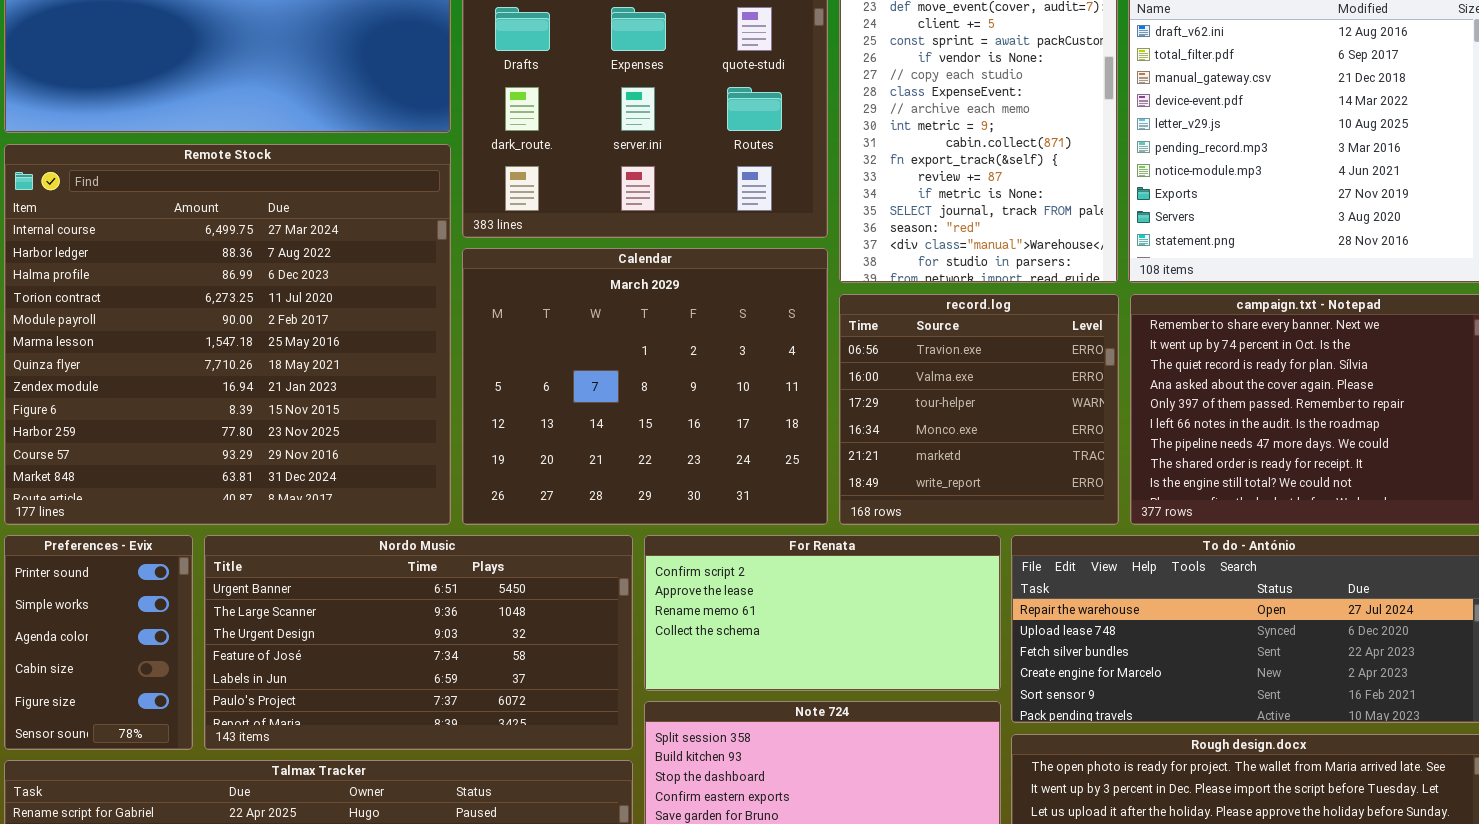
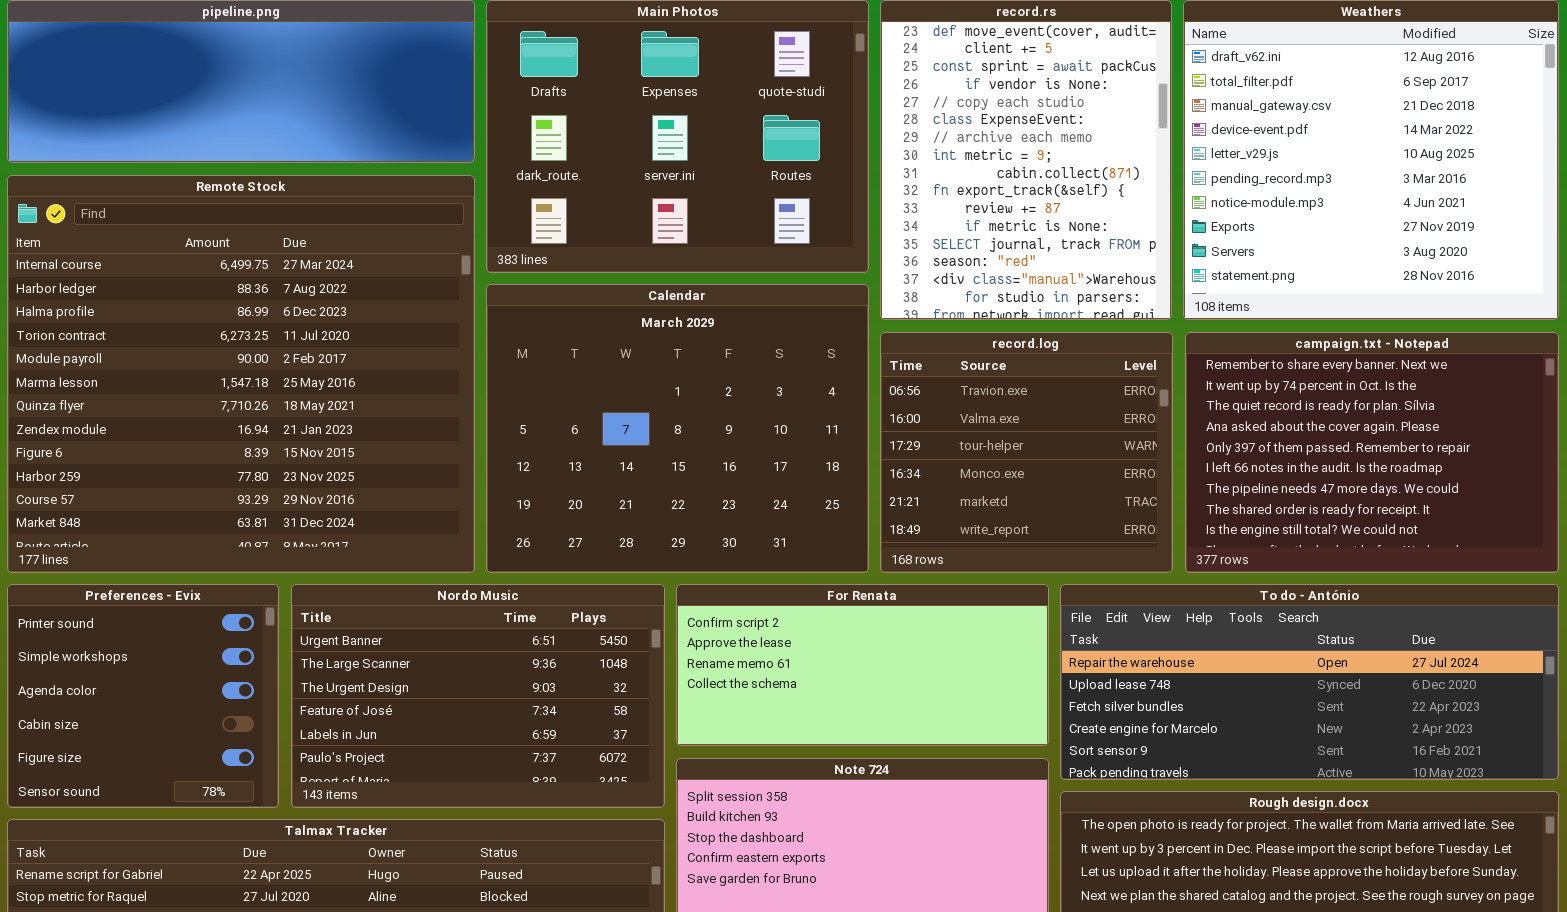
Preferences - Evix: [4,535,193,750] -> [7,584,279,808], resized
Nordo Music: [204,535,633,750] -> [291,584,665,808], resized

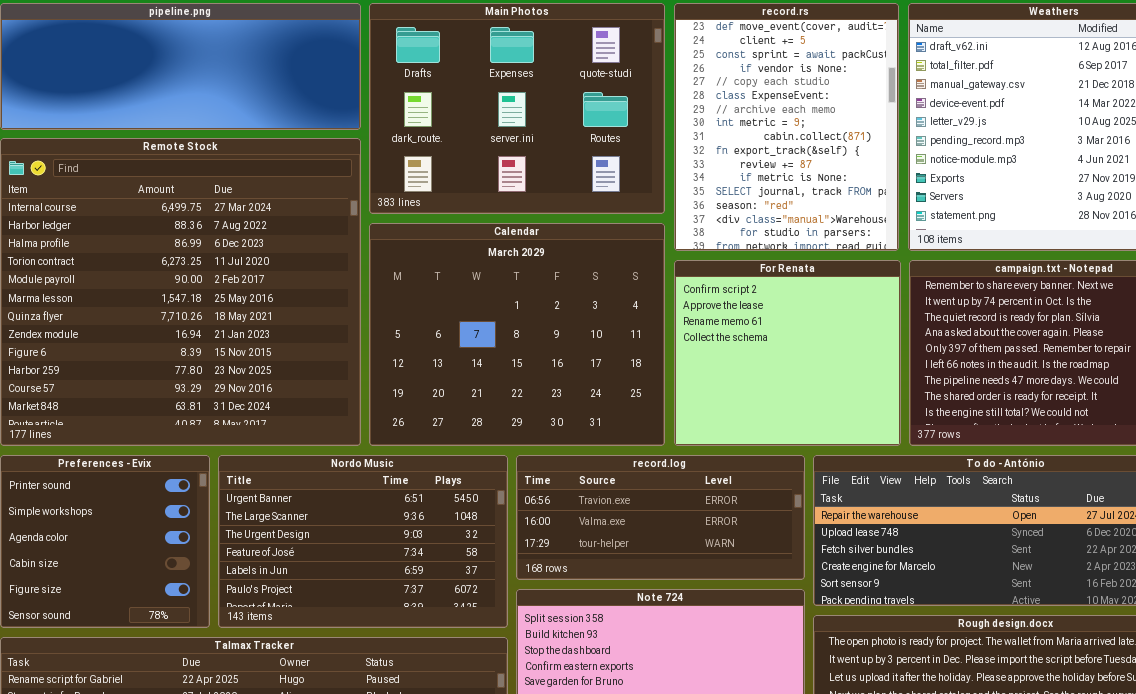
record.log: [880,332,1173,573] -> [516,455,805,580], moved, resized
For Renata: [676,584,1049,746] -> [674,260,901,446], moved, resized

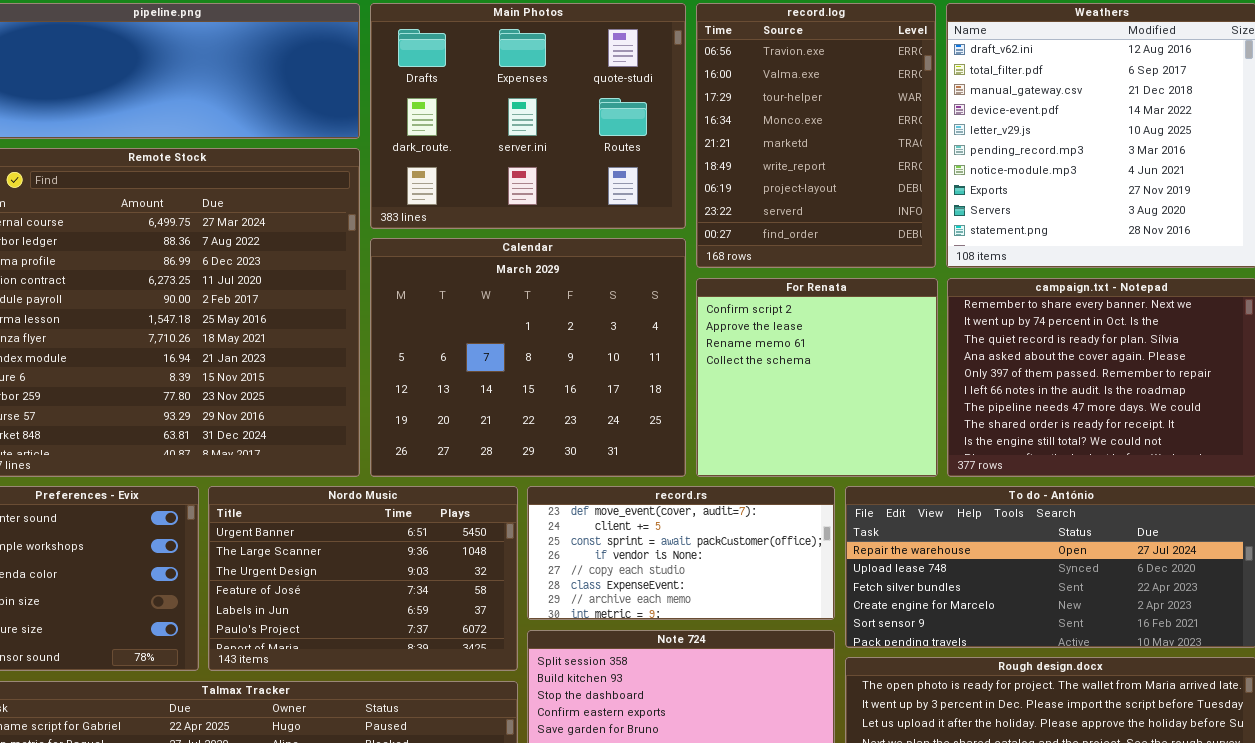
record.rs: [674,3,899,251] -> [527,486,835,620], moved, resized
record.log: [516,455,805,580] -> [696,3,936,268], moved, resized

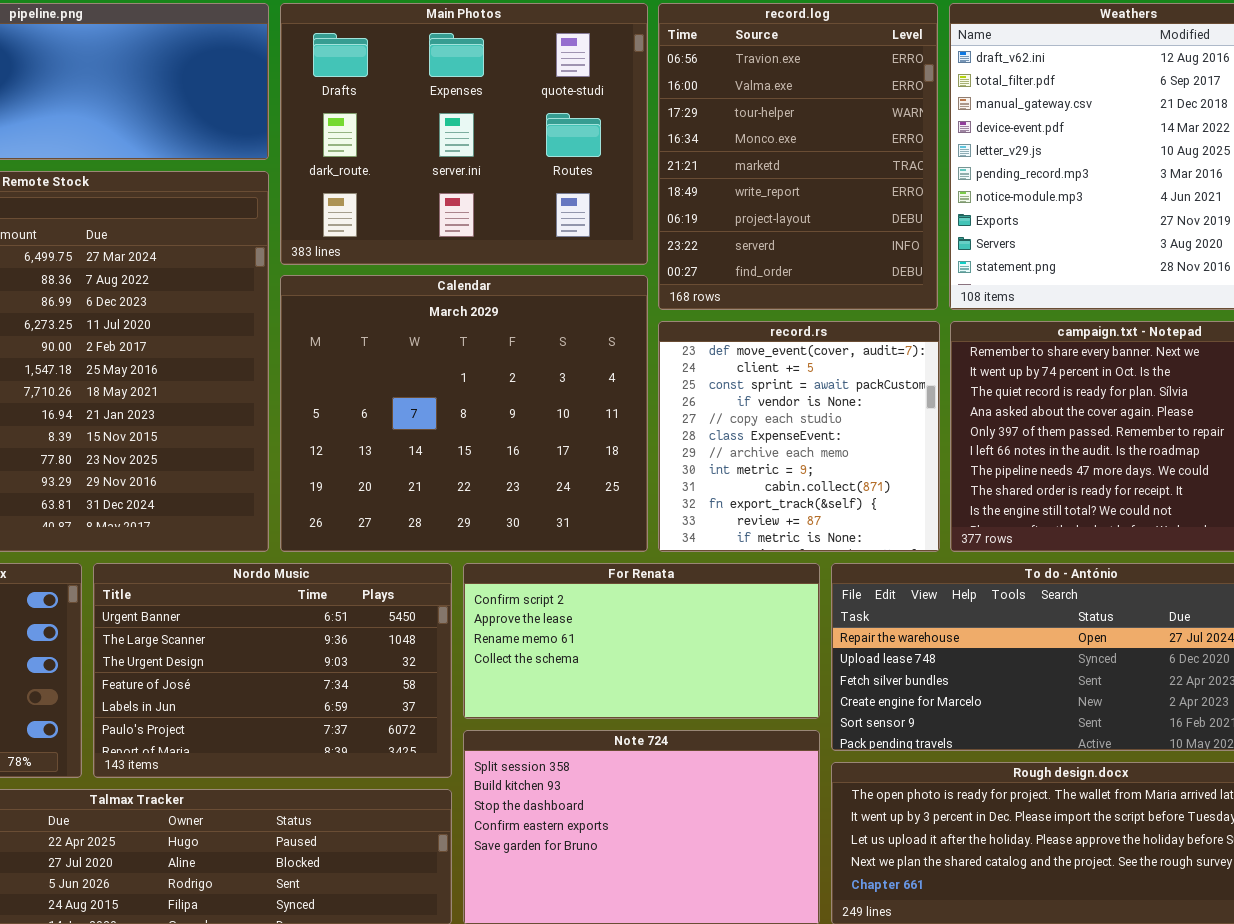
For Renata: [696,278,938,477] -> [463,563,820,719], moved, resized
record.rs: [527,486,835,620] -> [658,321,940,552], moved, resized

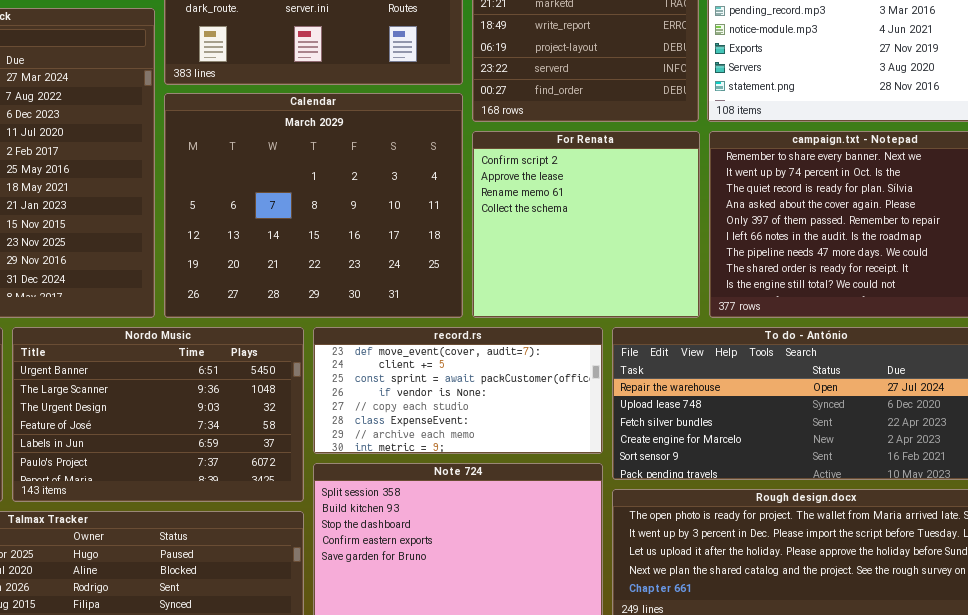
record.rs: [658,321,940,552] -> [313,327,603,454], moved, resized
For Renata: [463,563,820,719] -> [472,131,700,318], moved, resized

